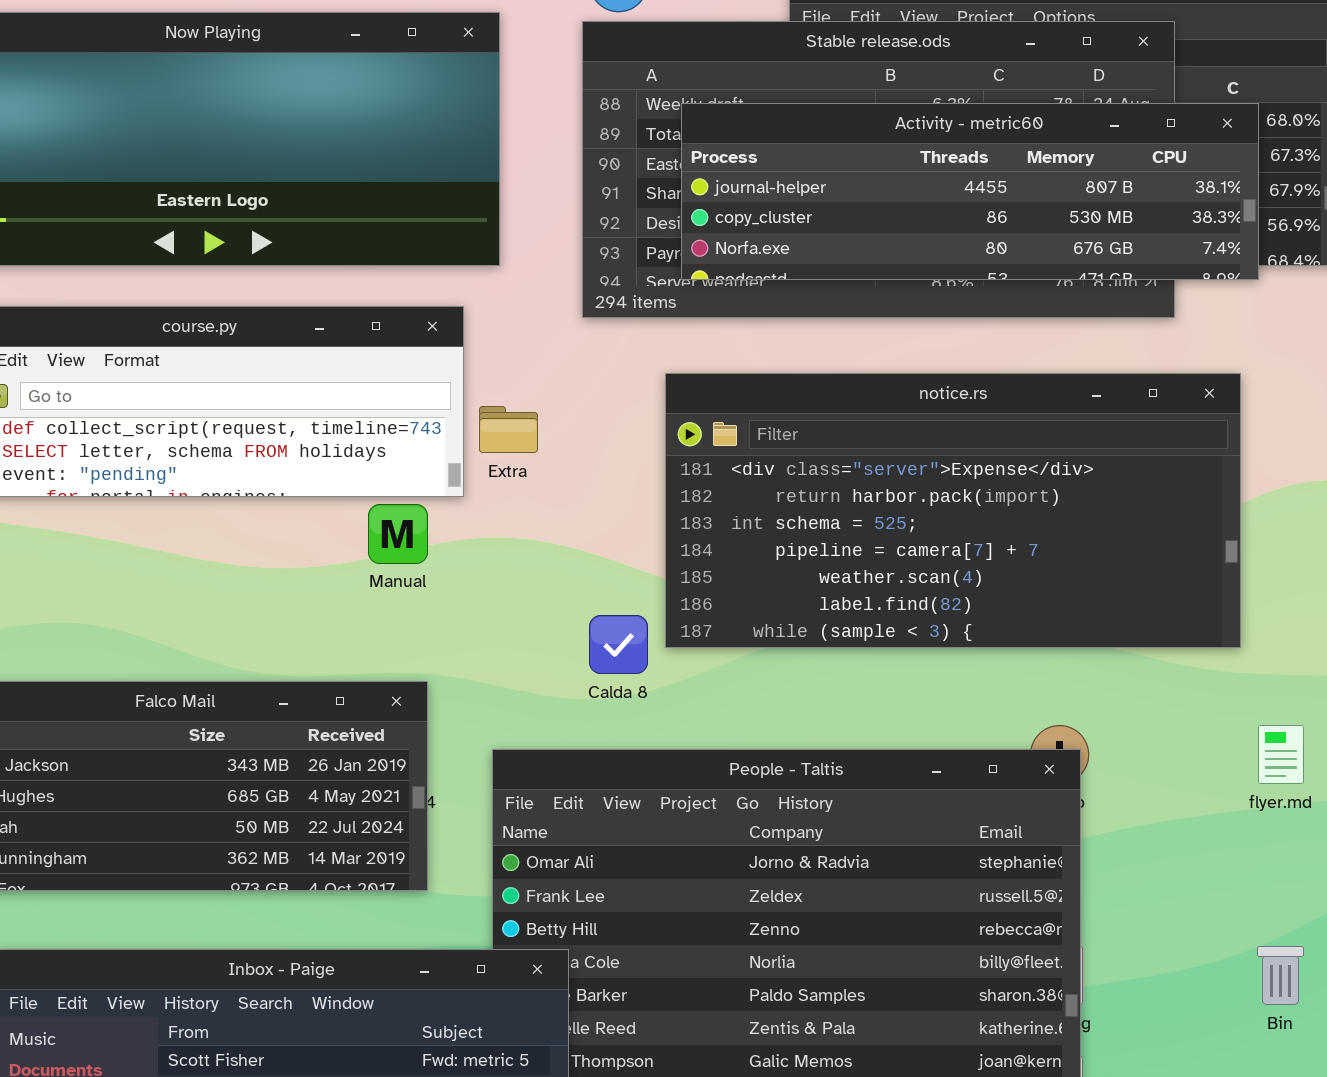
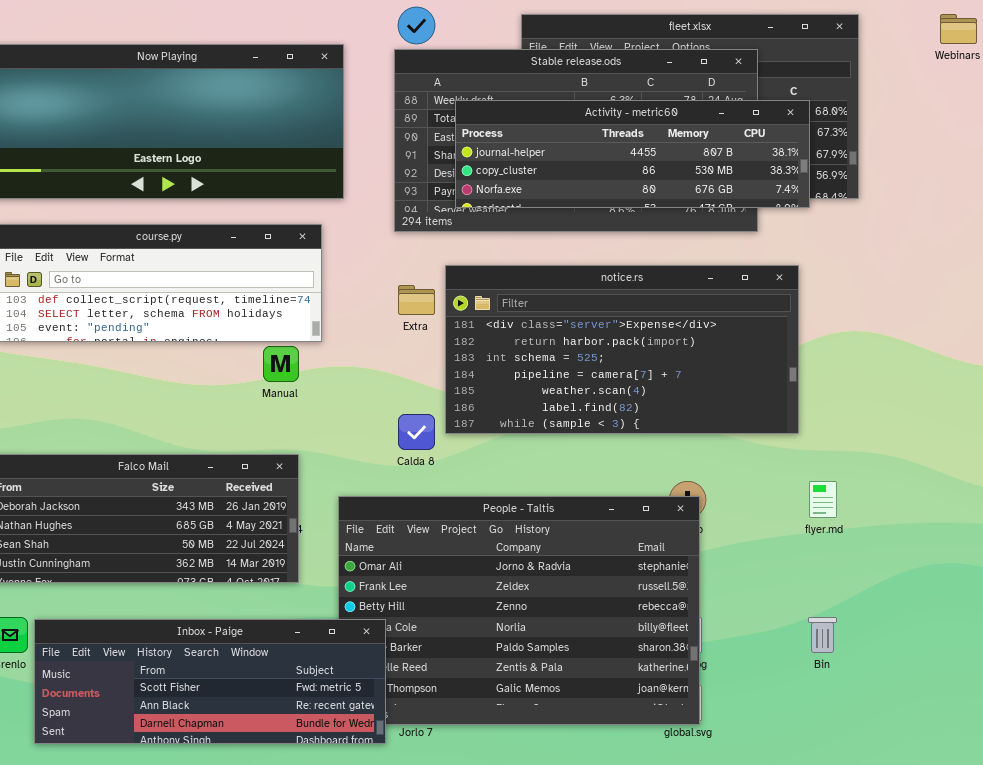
Extra: [479,406,538,453] -> [398,285,435,315], moved

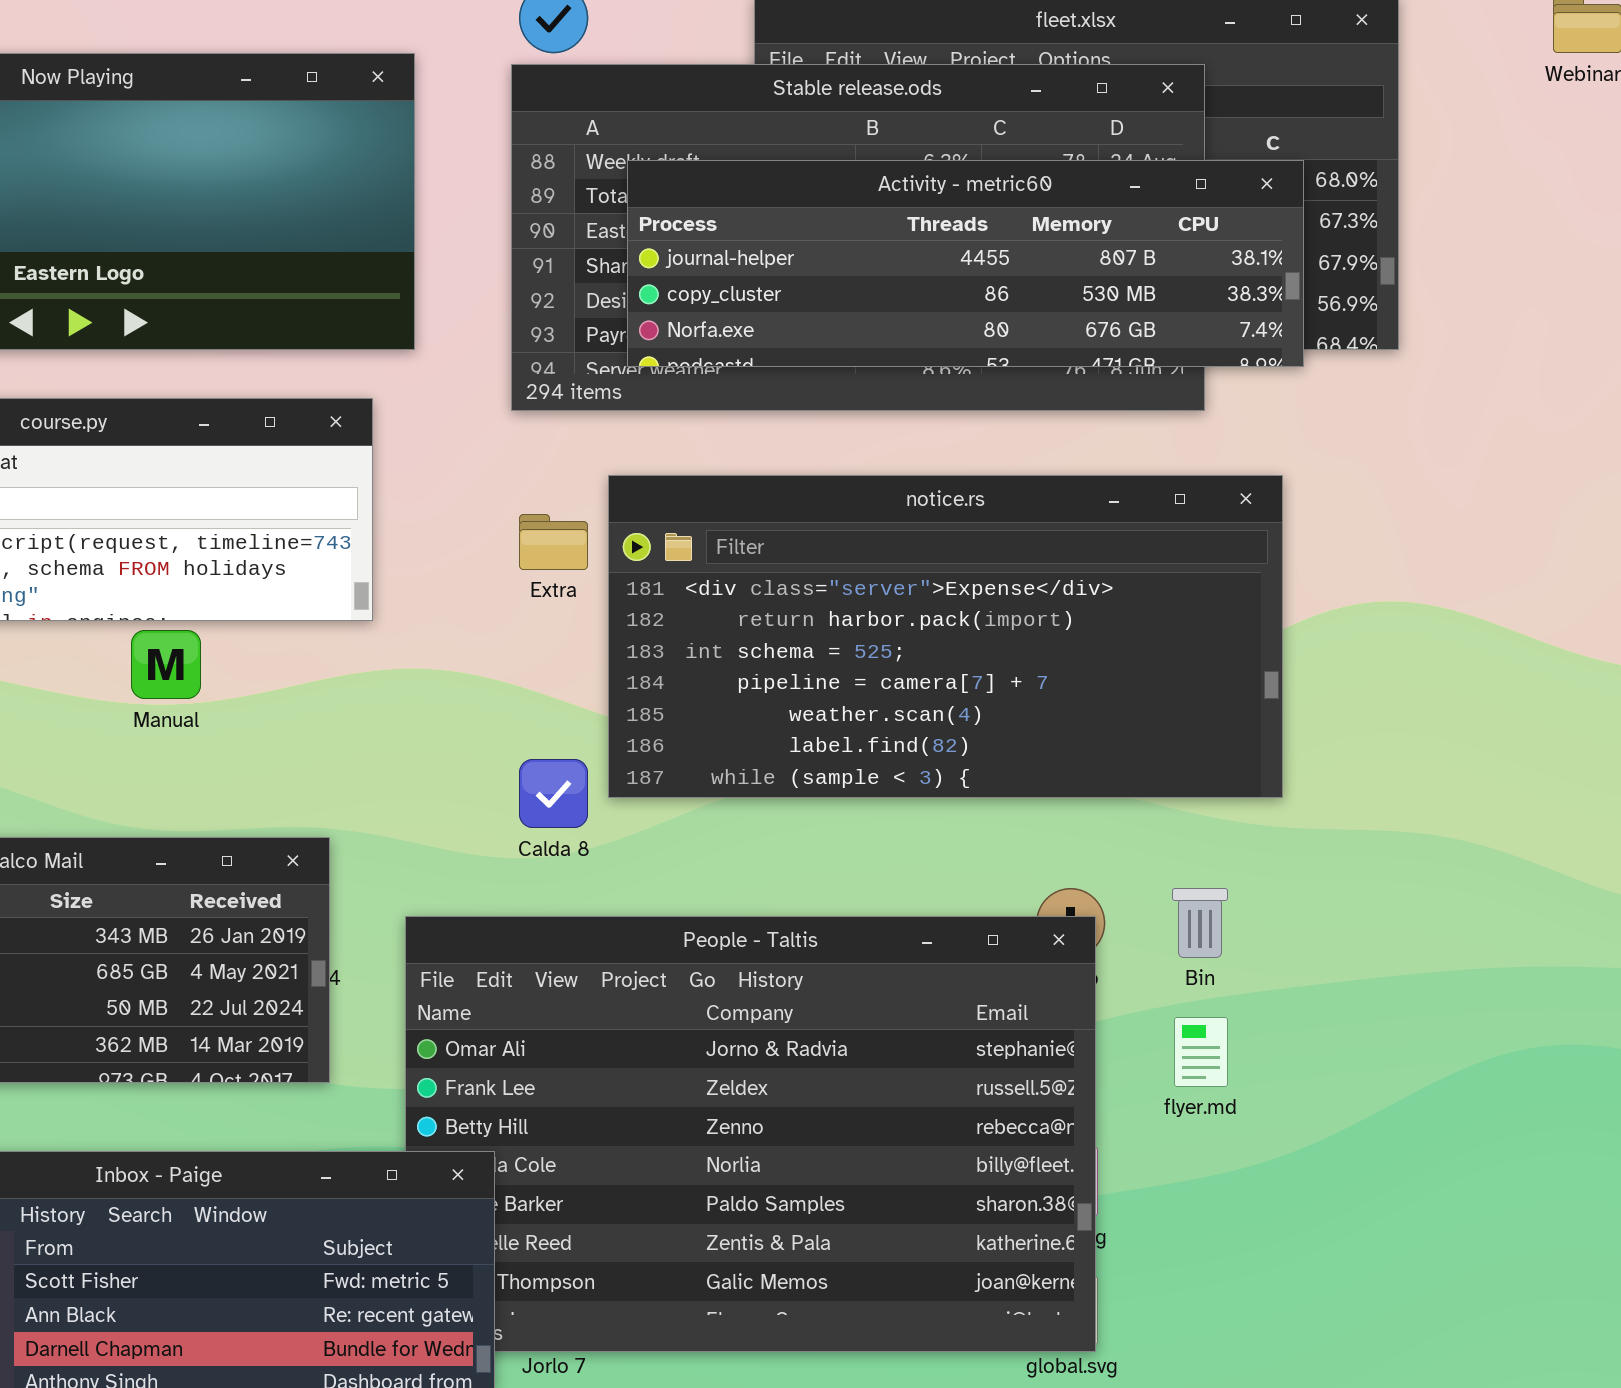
Manual: [263,346,299,382] -> [131,630,201,699], moved
flyer.md: [809,481,837,518] -> [1174,1017,1228,1087], moved
Bin: [808,617,837,653] -> [1172,888,1228,958], moved

